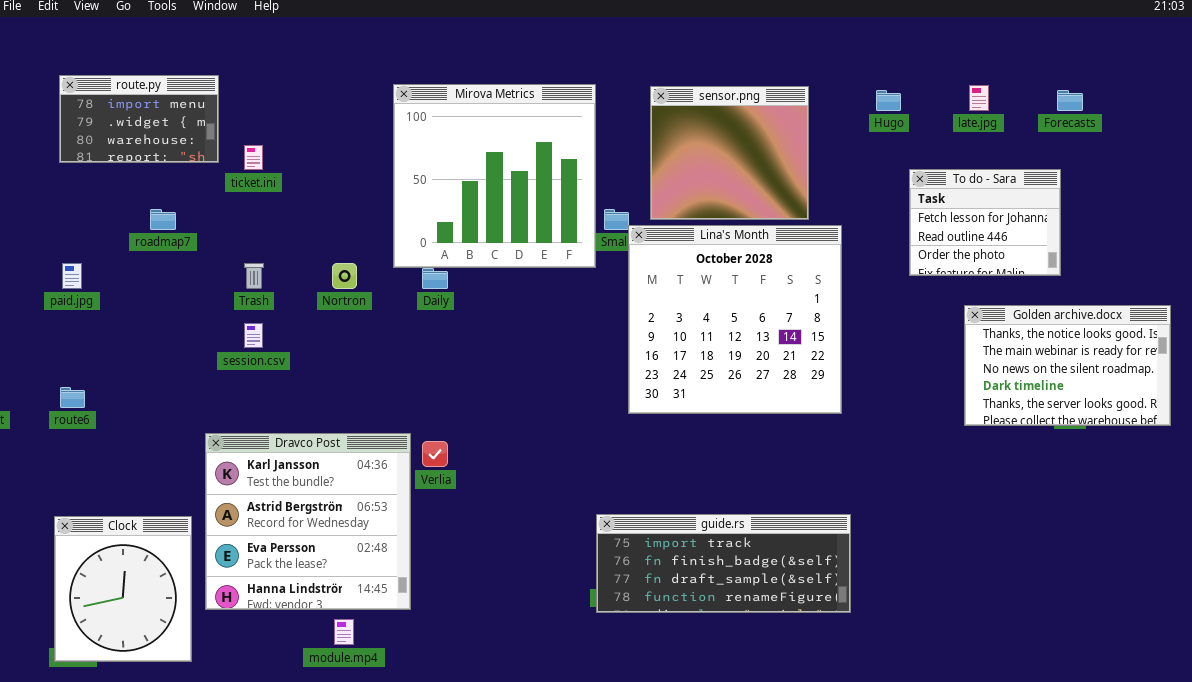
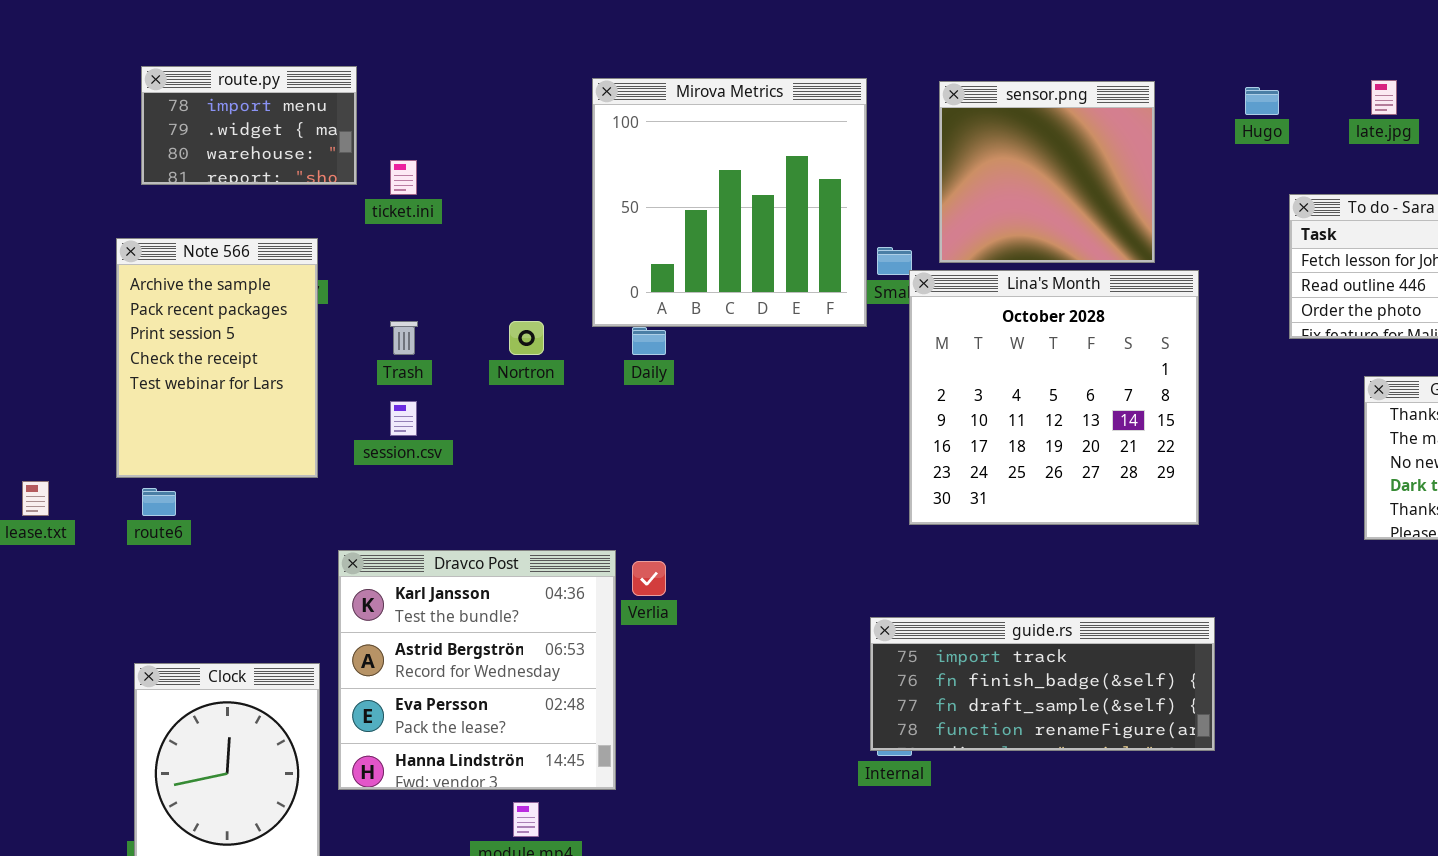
Note 566: none -> [116,238,318,478], opened
guide.rs: [596,514,851,613] -> [870,617,1215,751], moved

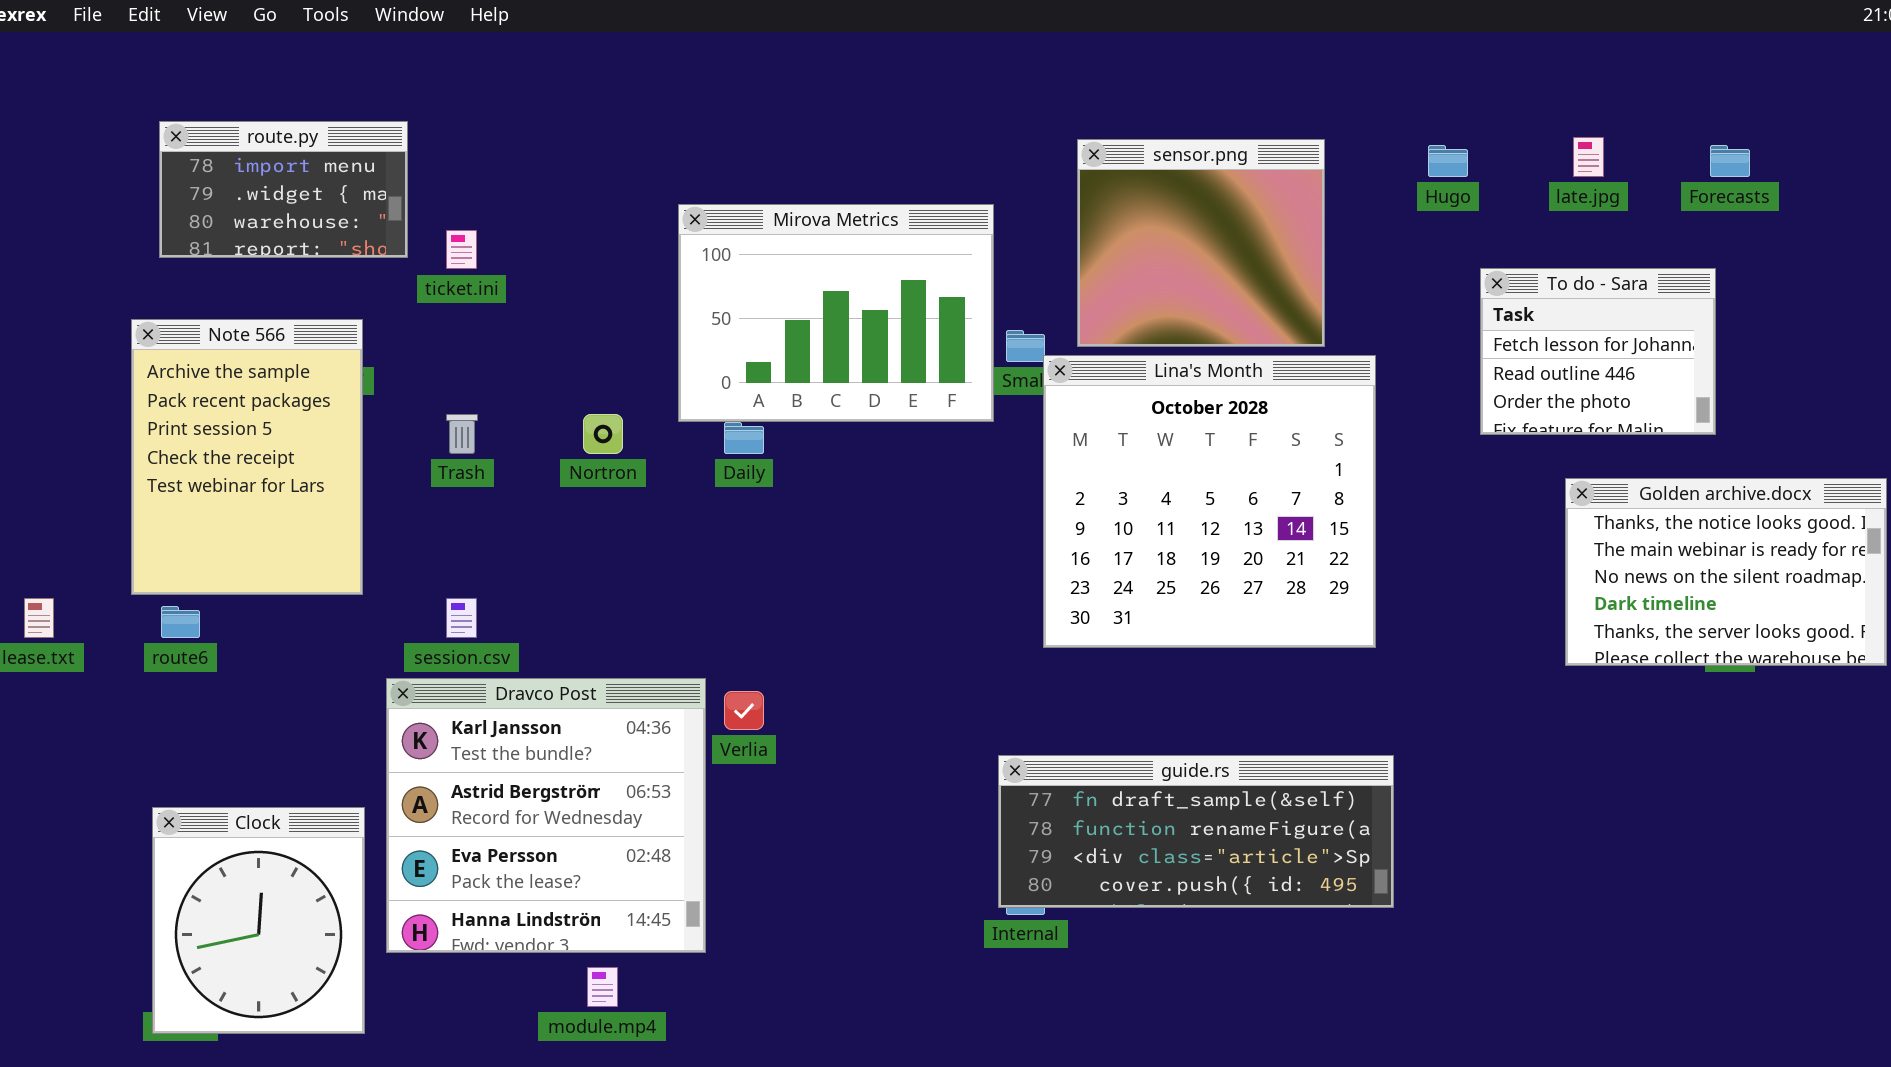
Mirova Metrics: [592,78,867,327] -> [678,204,994,422], resized
session.csv: [390,401,417,436] -> [446,598,477,638], moved
guide.rs: [870,617,1215,751] -> [998,755,1394,908], scrolled down 2 rows

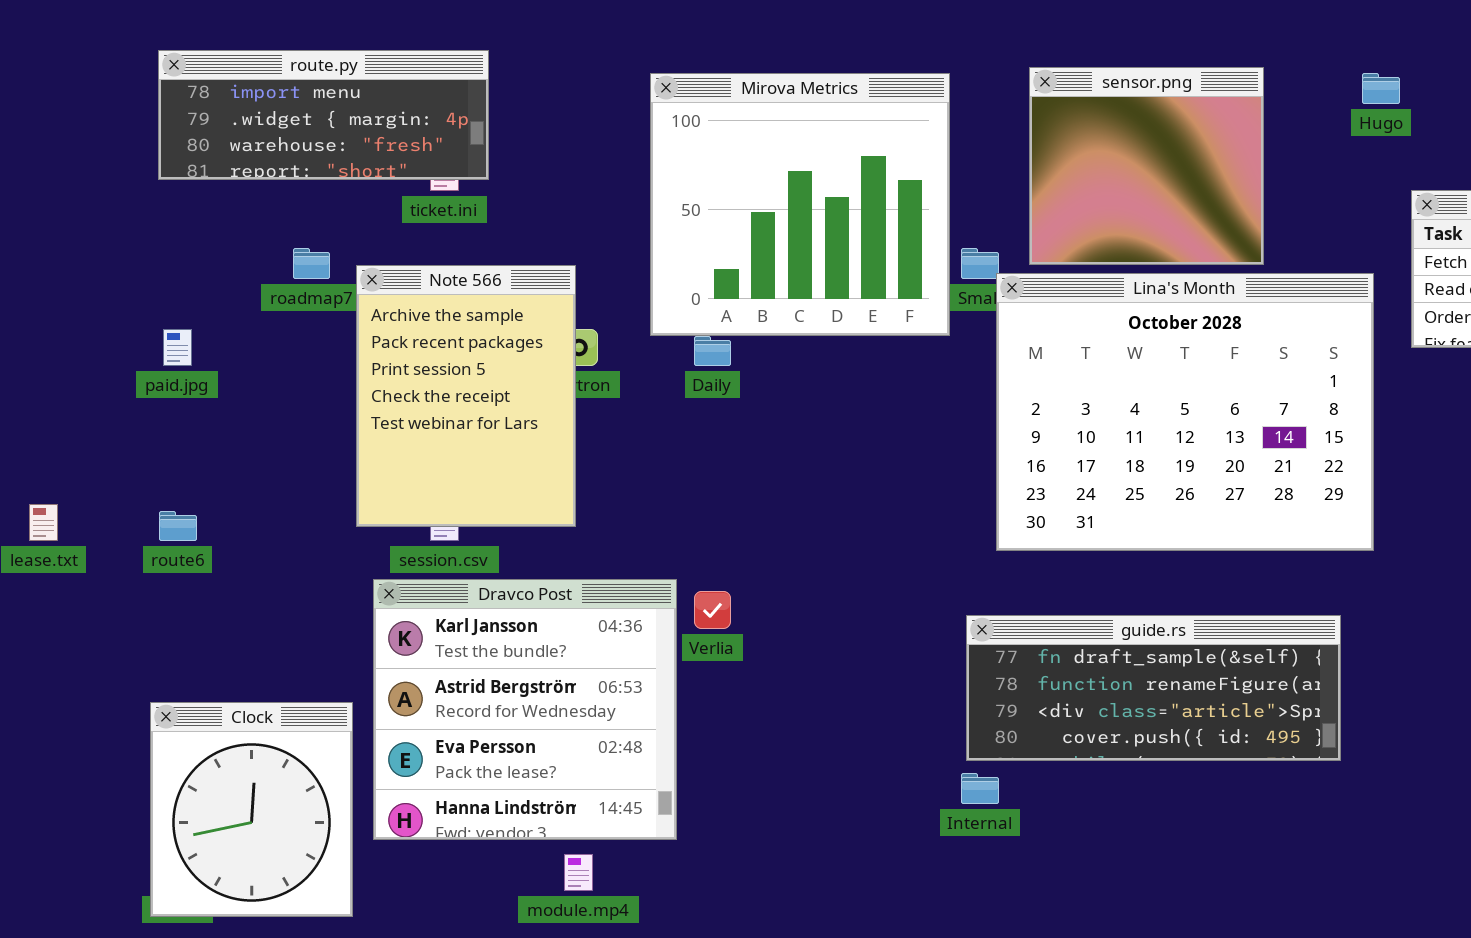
route.py: [159,121,408,258] -> [158,50,489,180], resized
Mirova Metrics: [678,204,994,422] -> [650,73,950,336], resized
Note 566: [131,319,363,595] -> [356,265,576,527], moved
Lina's Month: [1043,355,1376,648] -> [996,273,1374,551], resized
guide.rs: [998,755,1394,908] -> [966,615,1341,761], moved

